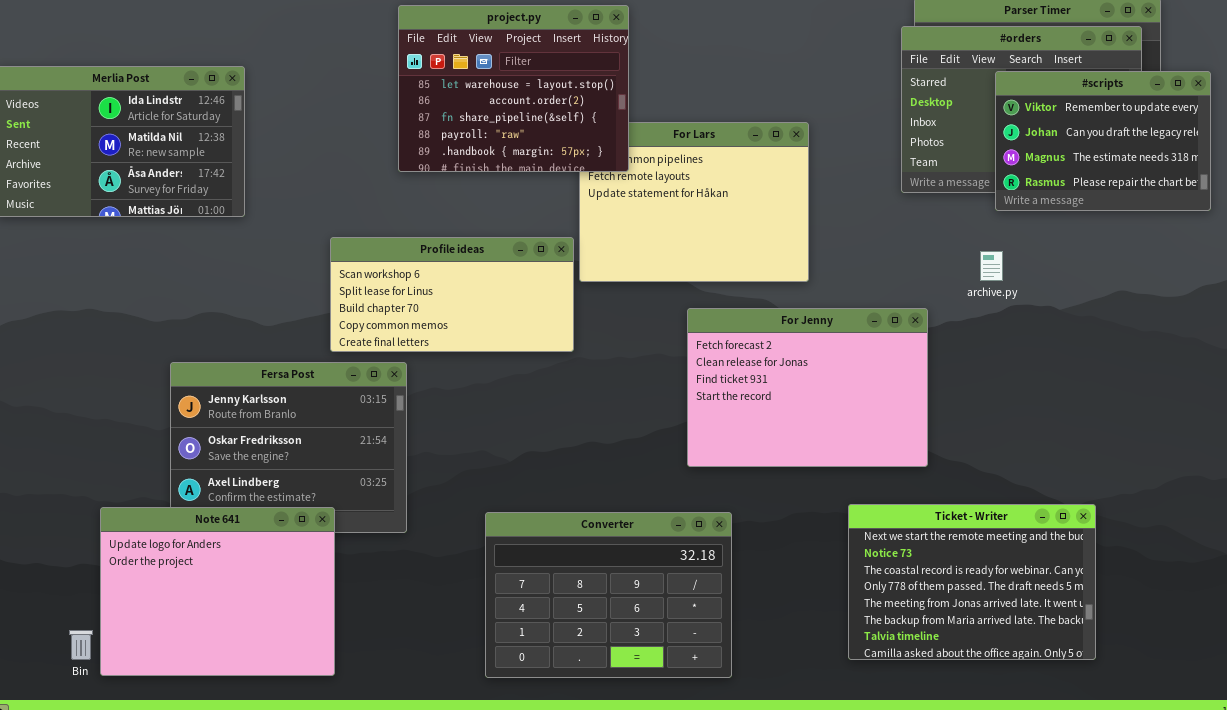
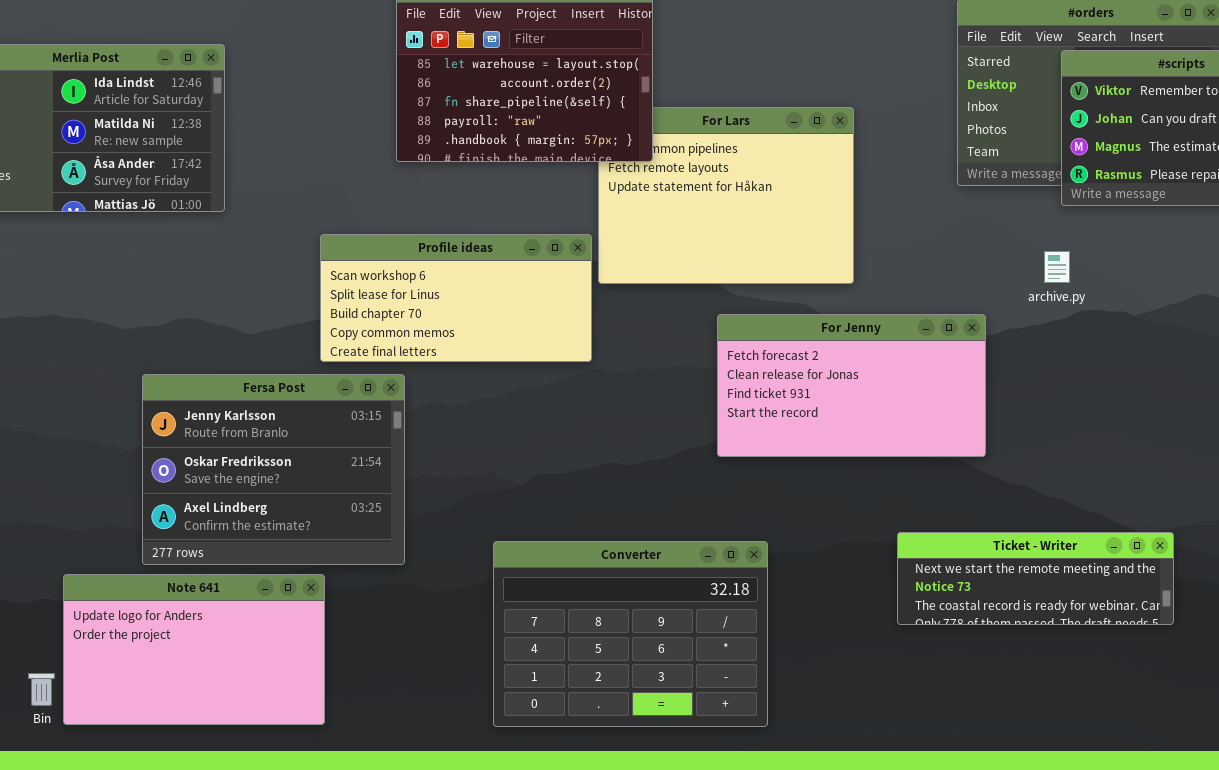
For Jenny: [687,308,928,467] -> [717,314,986,457], resized
Ticket - Writer: [848,504,1096,660] -> [897,532,1174,625], resized
Note 641: [100,507,335,676] -> [63,574,325,725], resized

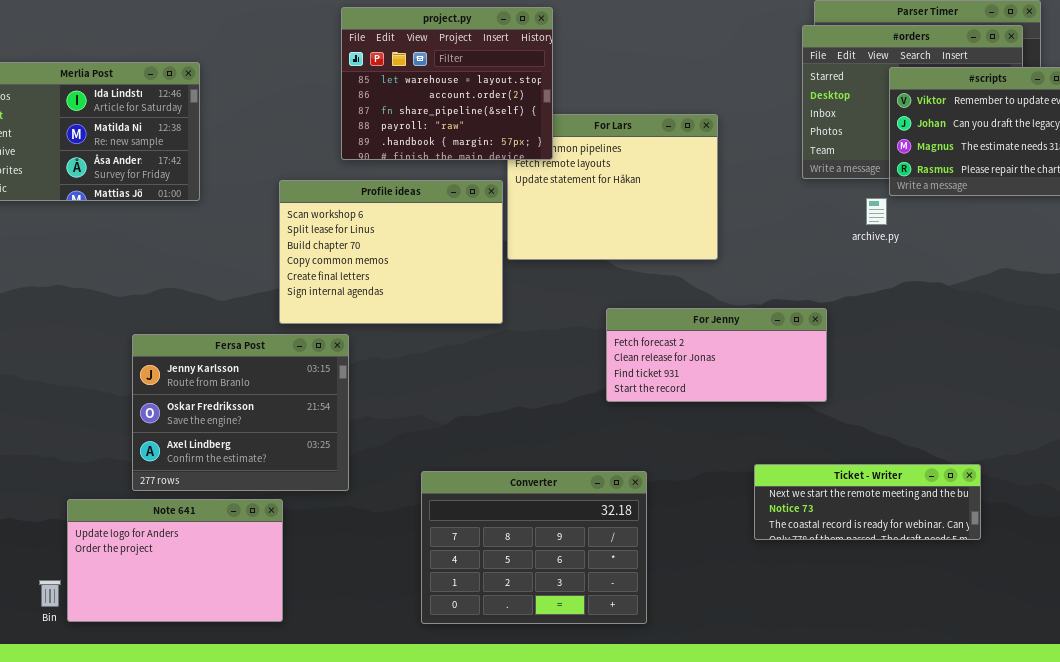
Profile ideas: [320,234,592,362] -> [279,180,503,324], resized
archive.py: [1044,251,1070,283] -> [866,198,887,225], moved
For Jenny: [717,314,986,457] -> [606,308,827,402], resized

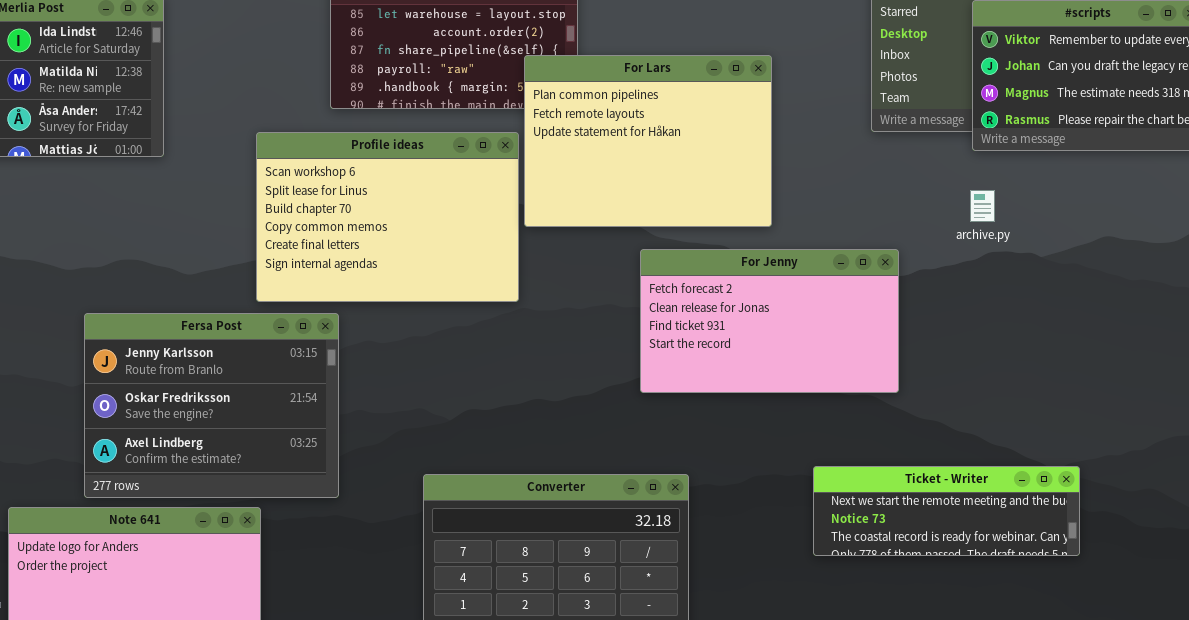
For Lars: [507,114,718,260] -> [524,55,772,227], raised
archive.py: [866,198,887,225] -> [970,190,995,222], moved
For Jenny: [606,308,827,402] -> [640,249,899,393], resized

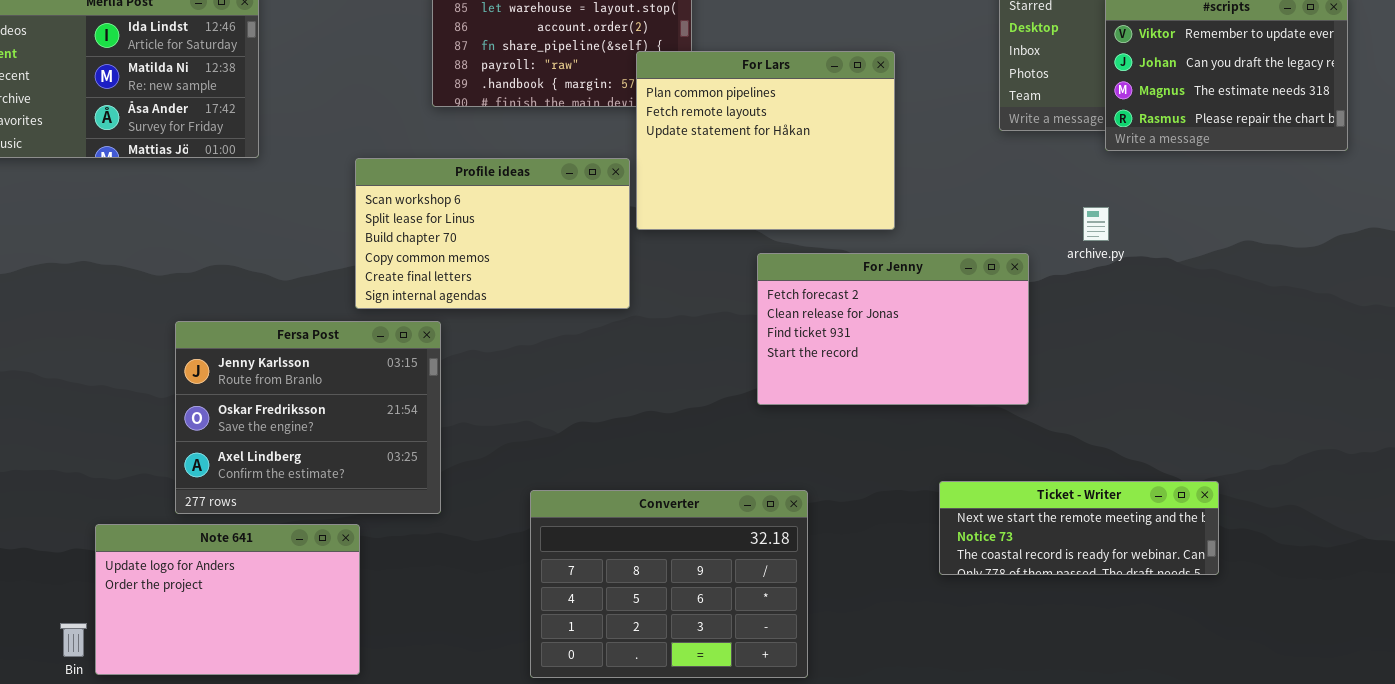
Profile ideas: [256,132,519,302] -> [355,158,630,309], resized
archive.py: [970,190,995,222] -> [1083,207,1109,241], moved

